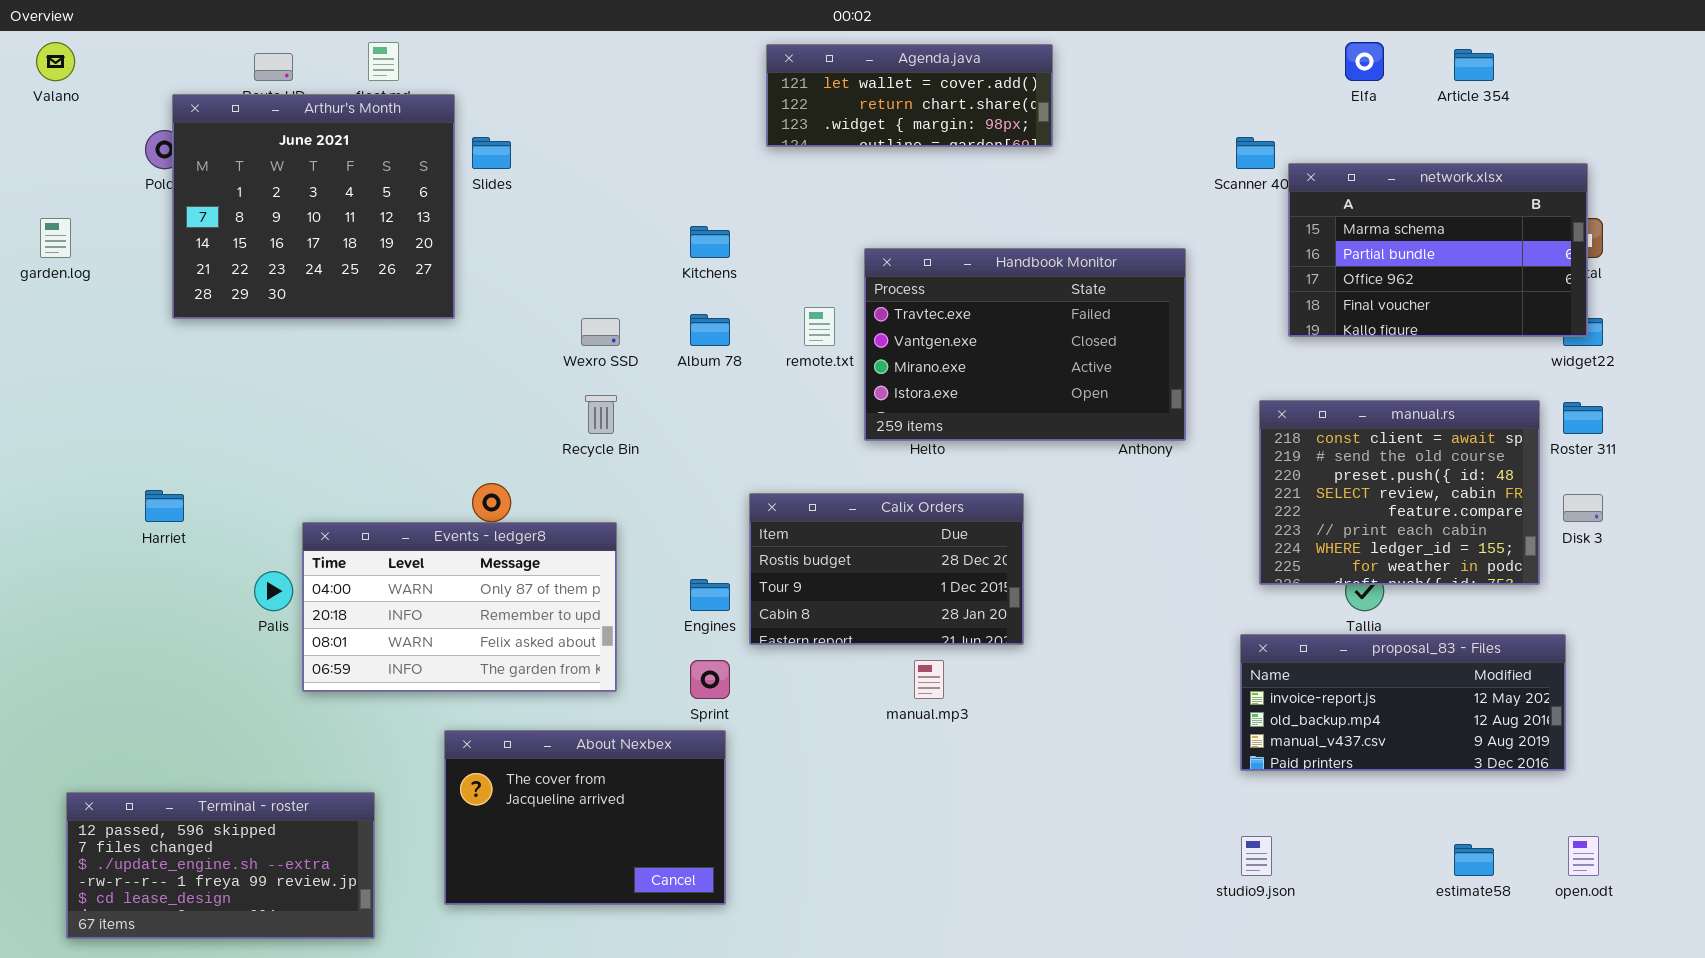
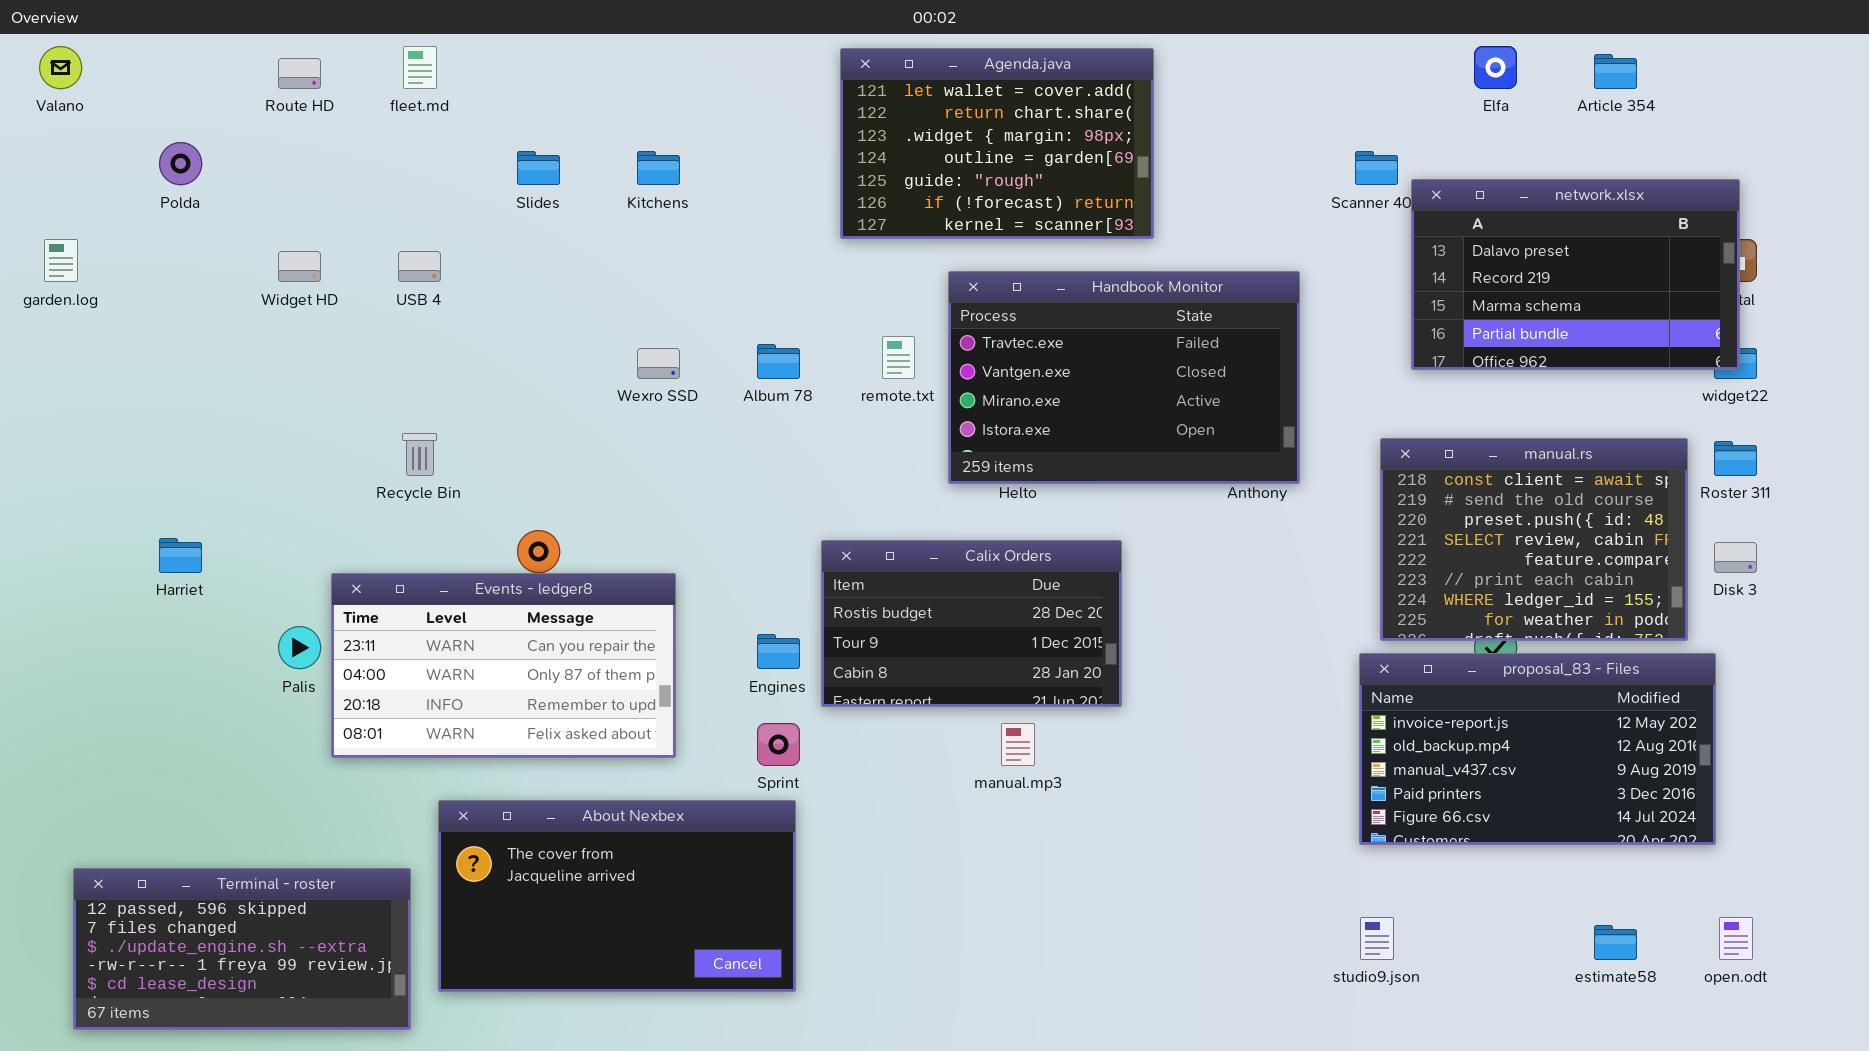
Agenda.java: [766,44,1053,147] -> [840,48,1154,239], resized
Arthur's Month: [172,94,455,319] -> none, closed
network.xlsx: [1288,163,1588,337] -> [1411,179,1740,370], scrolled up 2 rows
Kitchens: [690,226,730,258] -> [637,151,680,185], moved
Recycle Bin: [585,395,617,434] -> [402,433,437,476], moved
Events - ledger8: [302,522,617,692] -> [331,573,676,758], scrolled up 1 row
proposal_83 - Files: [1240,634,1566,771] -> [1359,653,1716,845], resized
About Nexbex: [444,730,726,905] -> [438,800,796,992], resized

